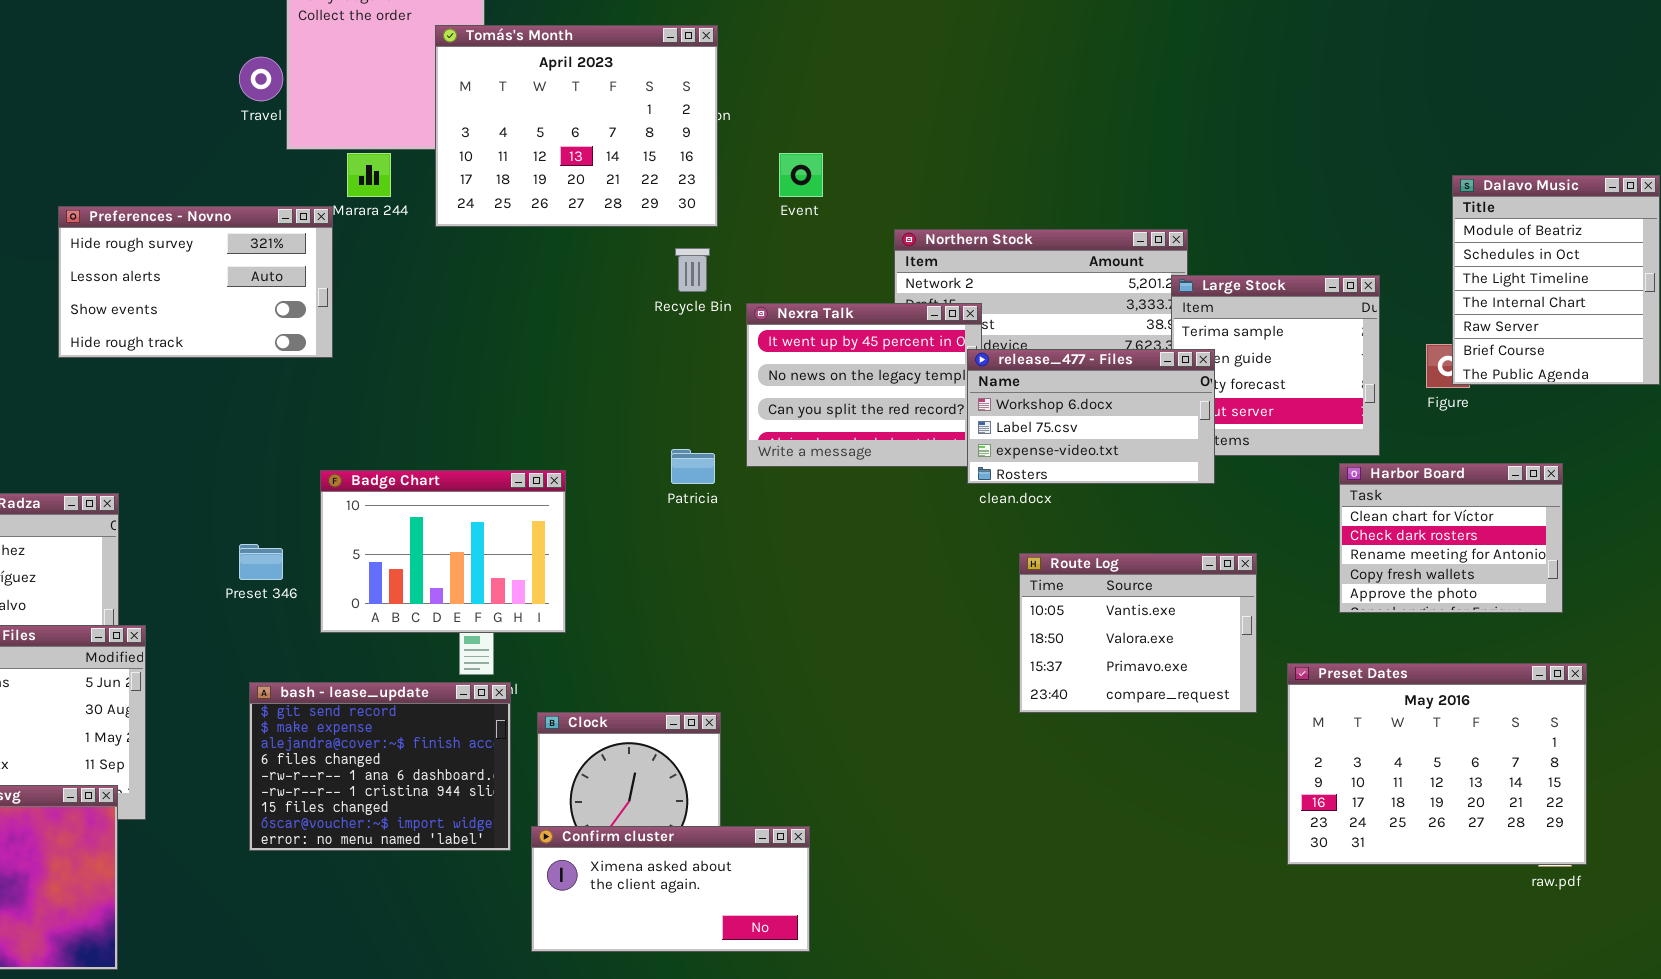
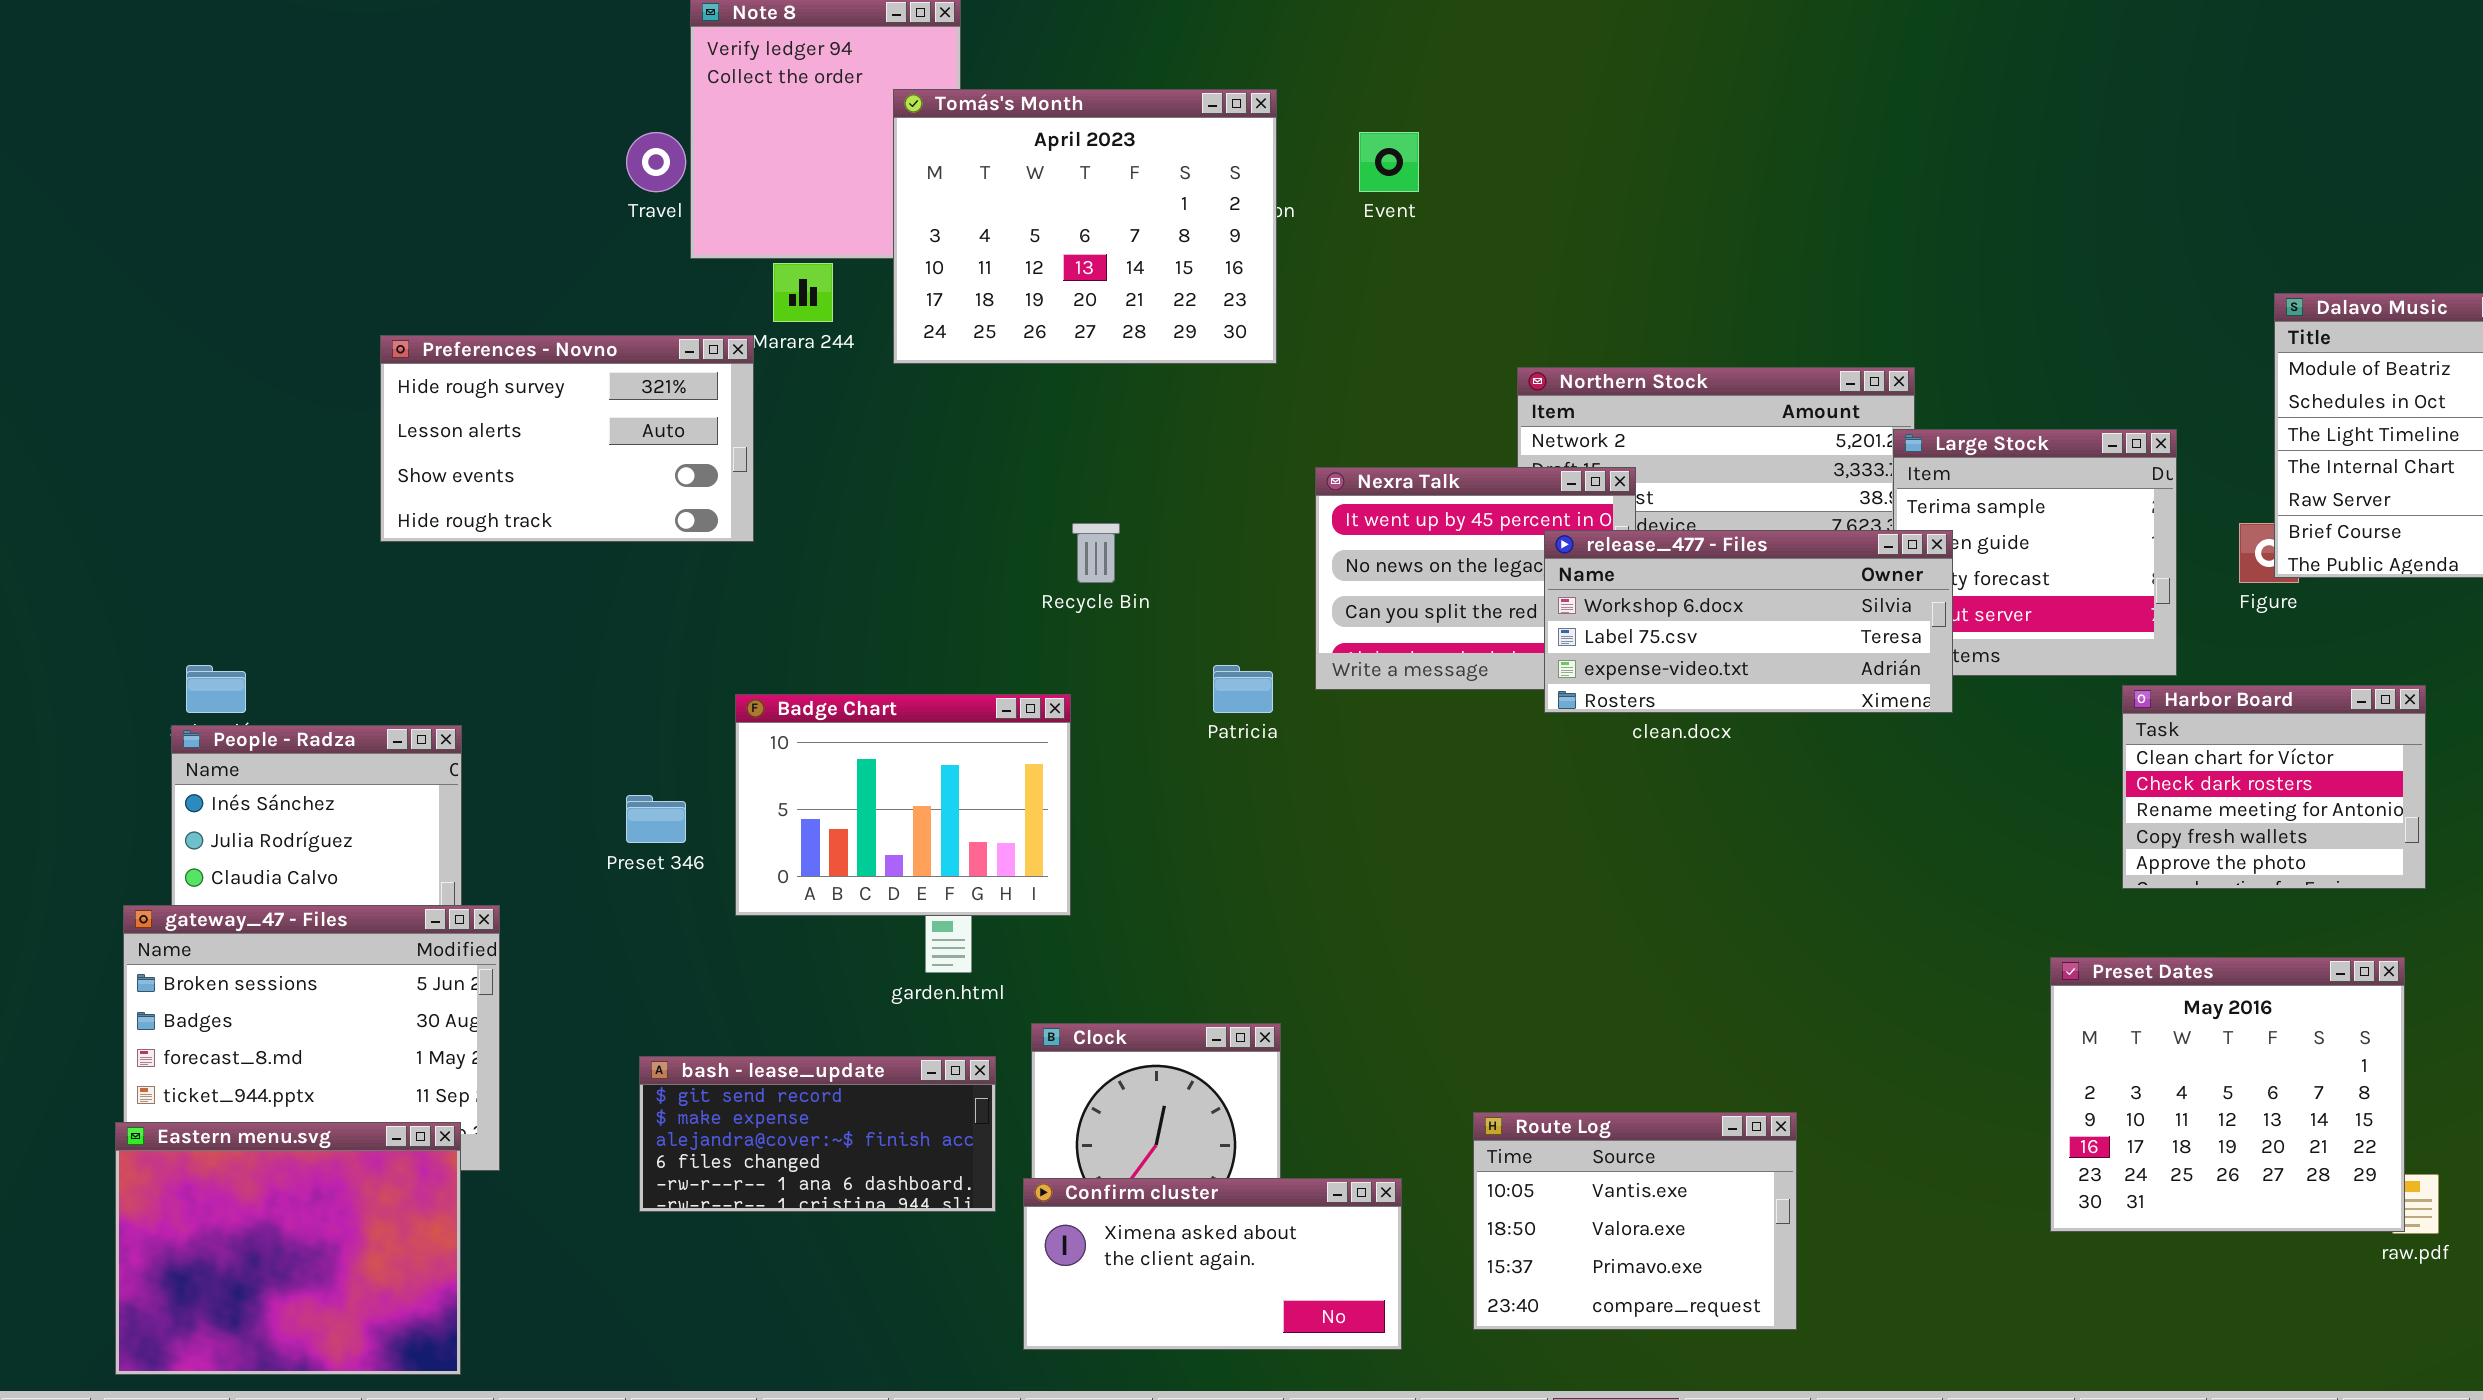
Event: [779,153,823,197] -> [1359,132,1419,192], moved
Recycle Bin: [675,248,710,292] -> [1072,523,1120,583], moved
release_477 - Files: [967,349,1215,484] -> [1544,530,1953,713], resized
Route Log: [1019,553,1257,713] -> [1473,1112,1797,1330], moved
Preset Dates: [1287,663,1587,865] -> [2050,957,2405,1232], resized
bash - lease_update: [249,682,511,851] -> [639,1056,996,1212], resized

